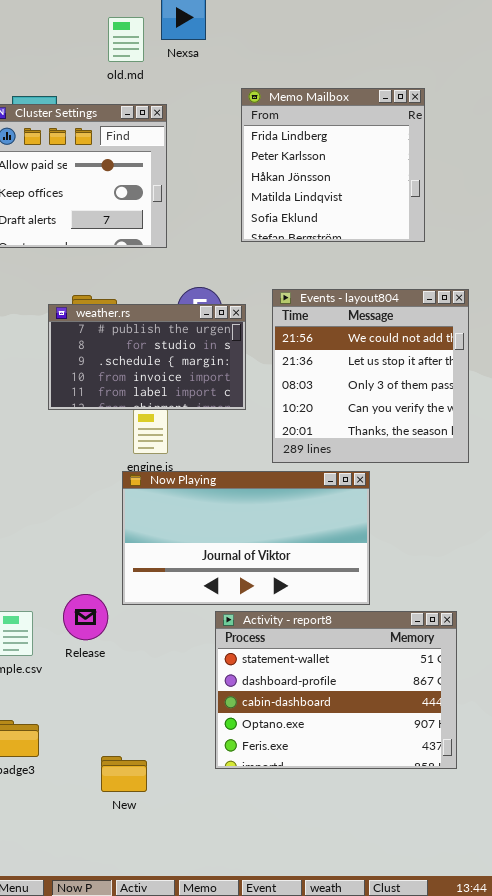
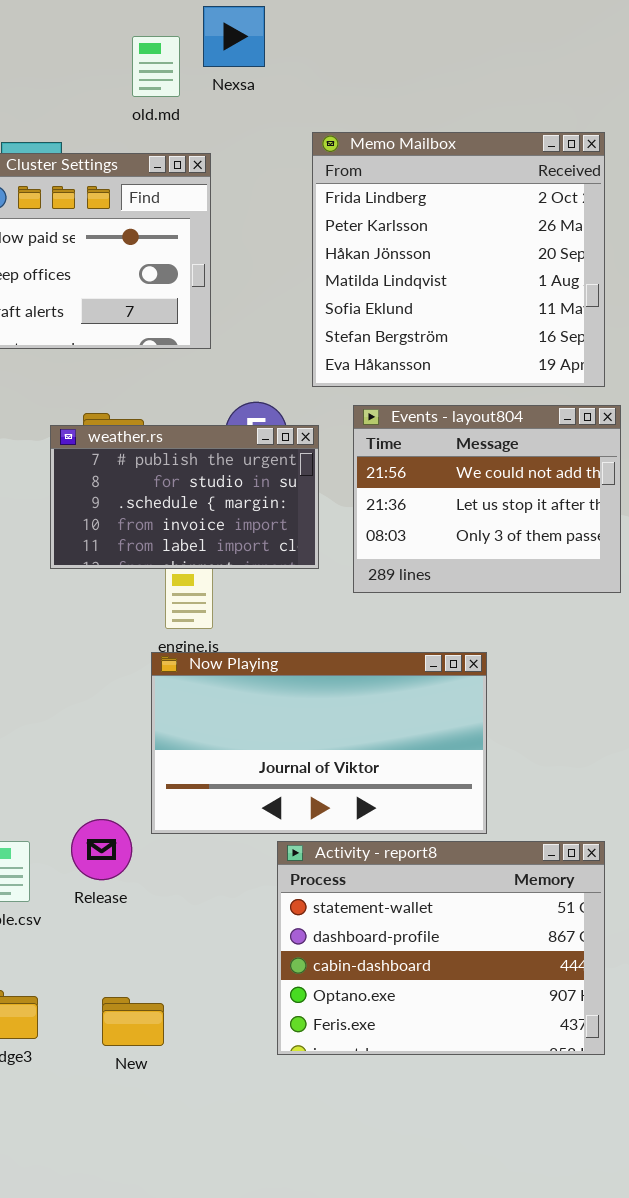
Memo Mailbox: [241,88,425,242] -> [312,132,605,387], resized
Events - layout804: [272,289,469,463] -> [353,405,621,593], resized
New: [101,756,147,792] -> [102,997,164,1046], moved

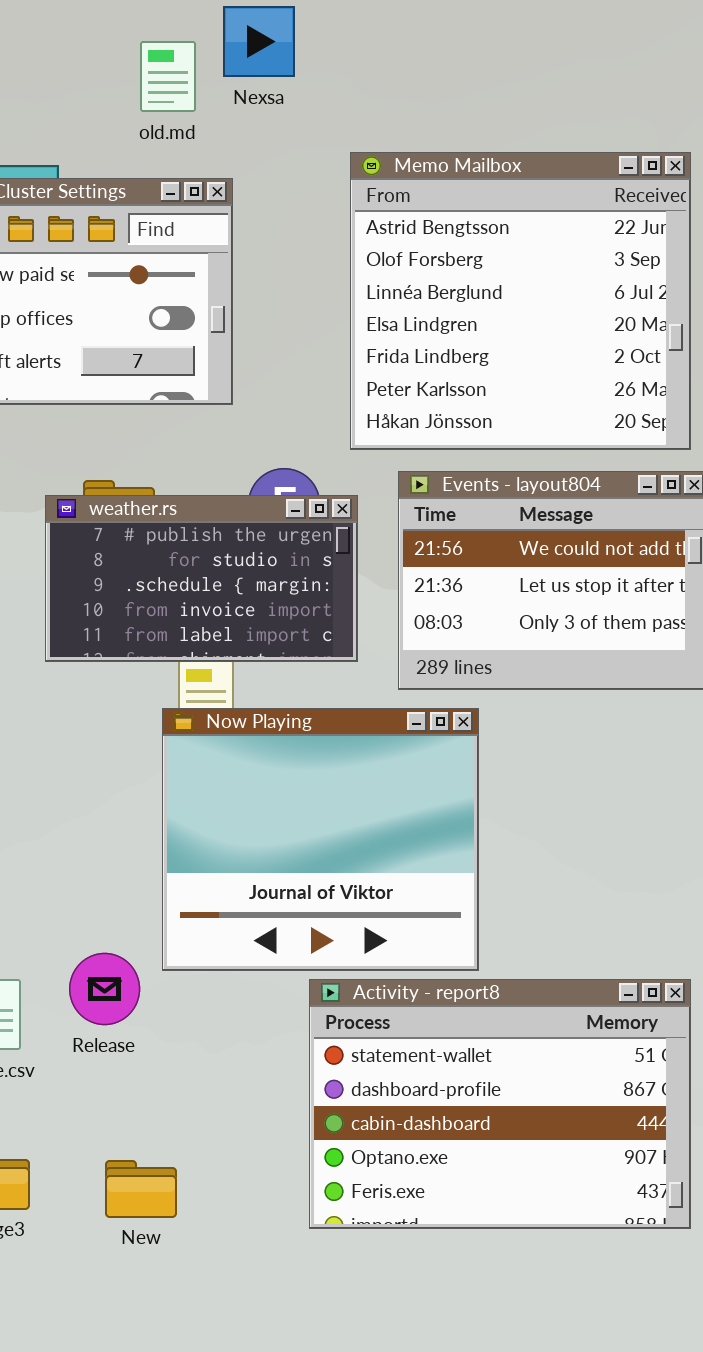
Memo Mailbox: [312,132,605,387] -> [350,152,691,450], scrolled up 4 rows
Now Playing: [151,652,487,834] -> [162,708,479,971], resized

